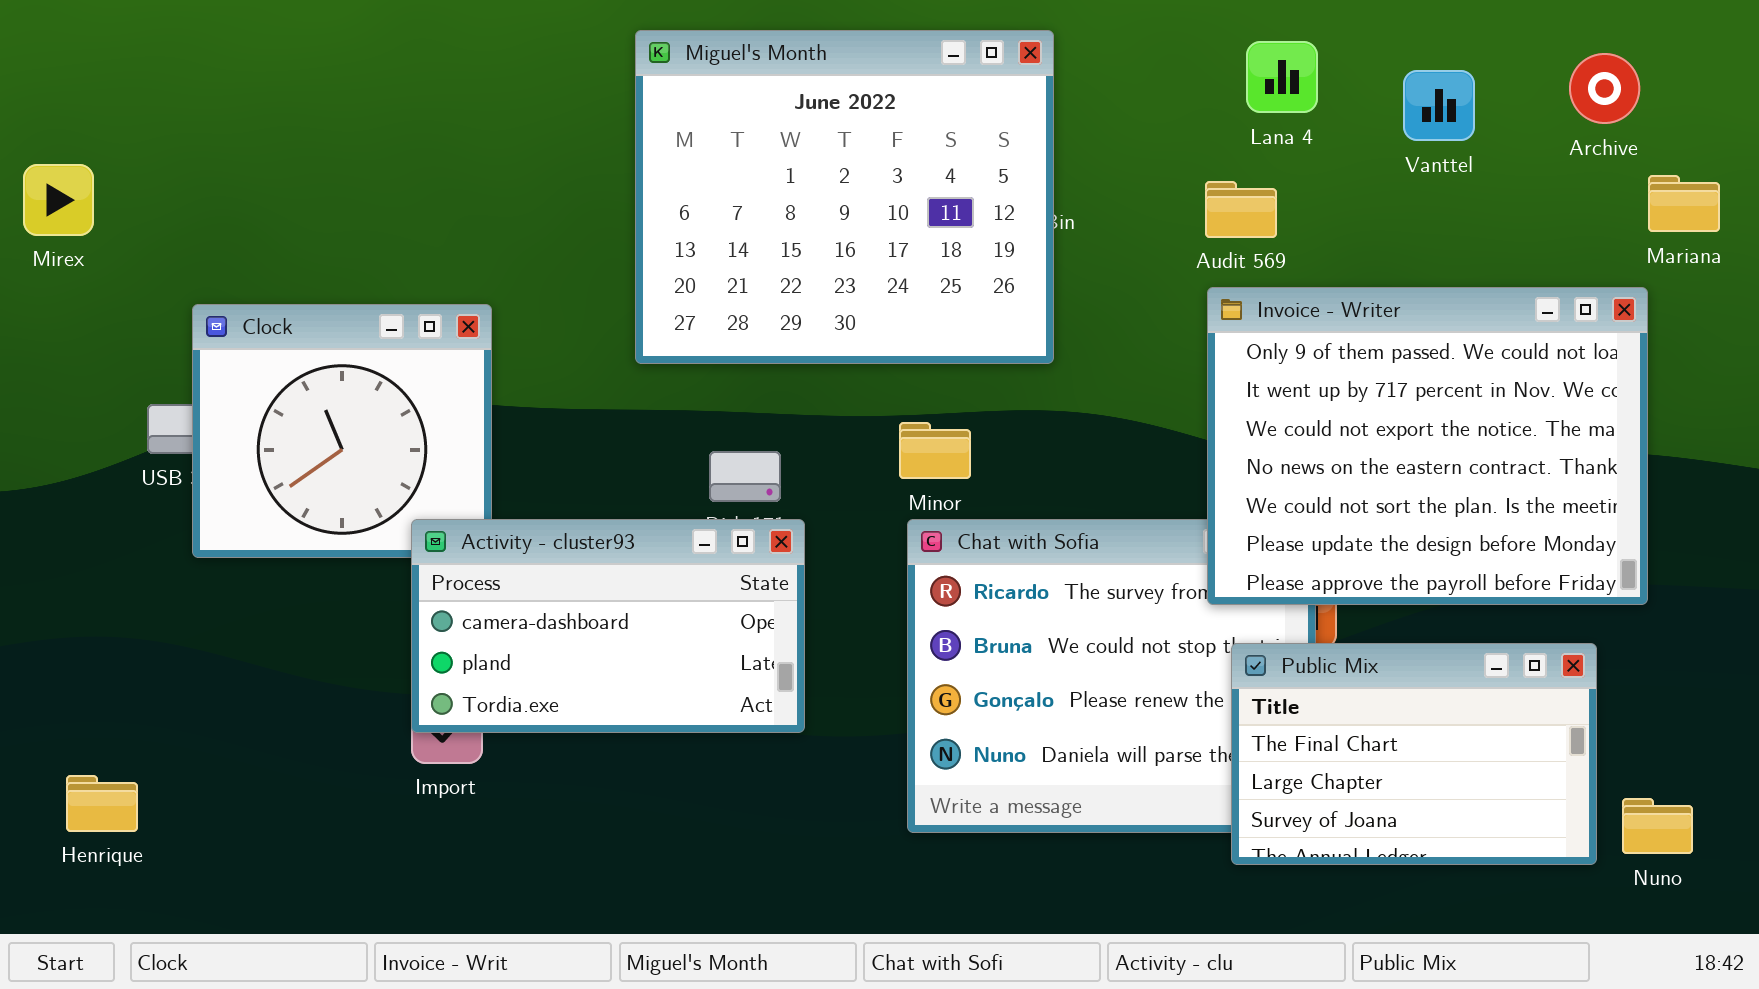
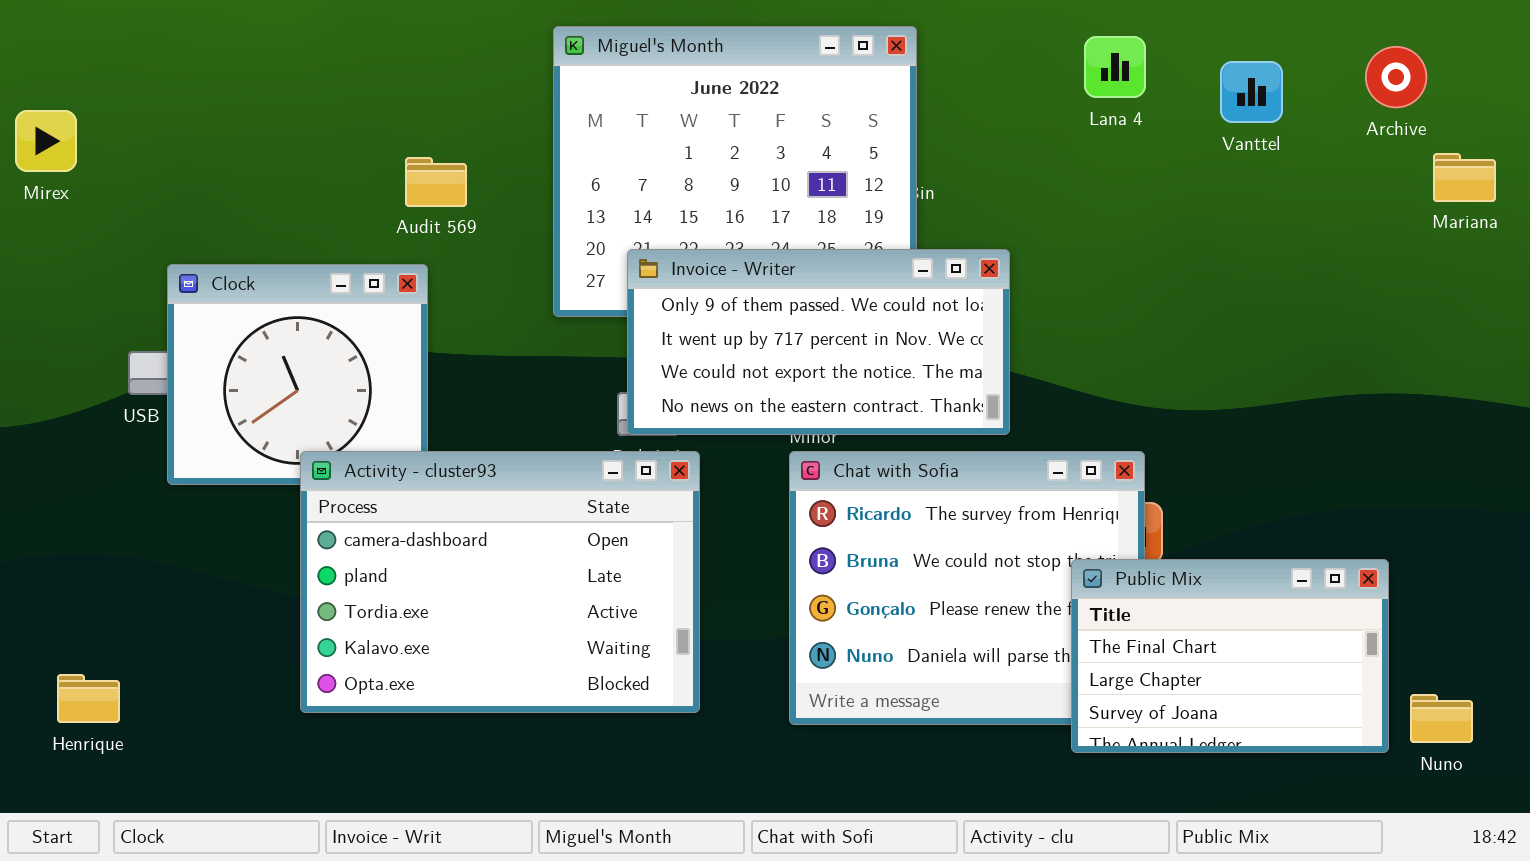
Mirex: [23,164,94,236] -> [15,110,77,172], moved
Audit 569: [1205,181,1277,238] -> [405,157,467,207], moved
Invoice - Writer: [1207,287,1648,605] -> [627,249,1010,435], moved, resized
Activity - cluster93: [411,519,805,733] -> [300,451,700,713], resized

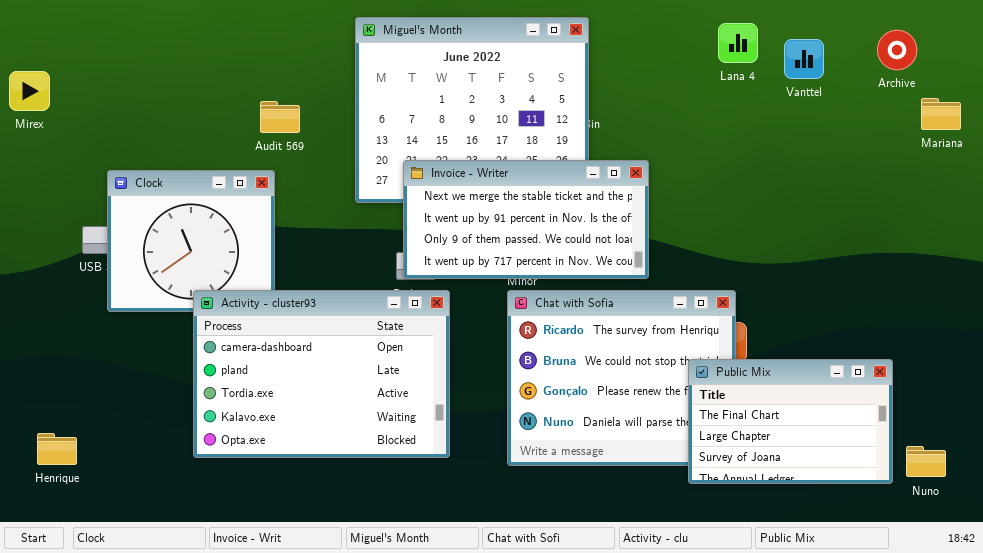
Lana 4: [1084,36,1146,98] -> [718,23,758,63], moved
Invoice - Writer: [627,249,1010,435] -> [403,160,649,279], scrolled up 2 rows

